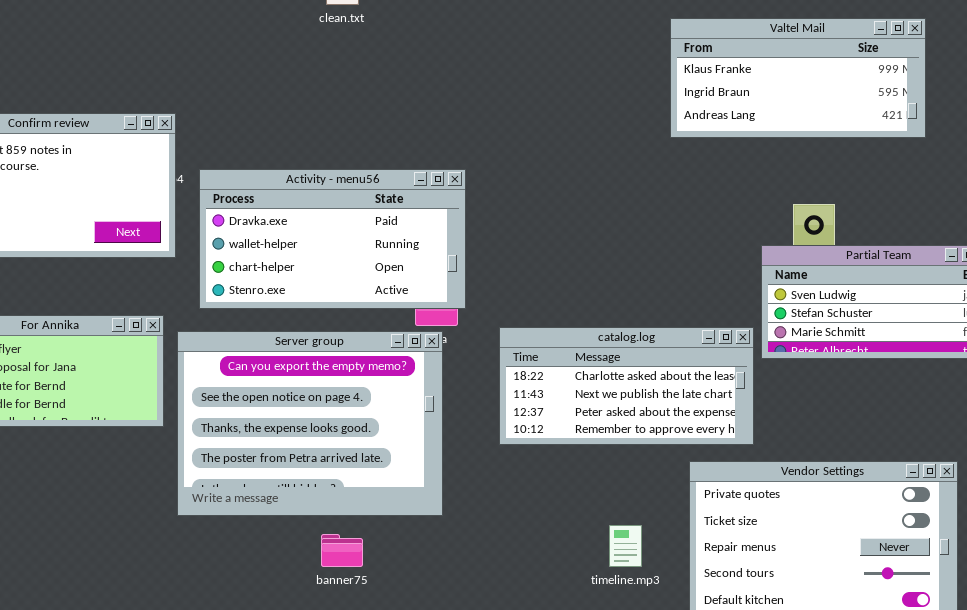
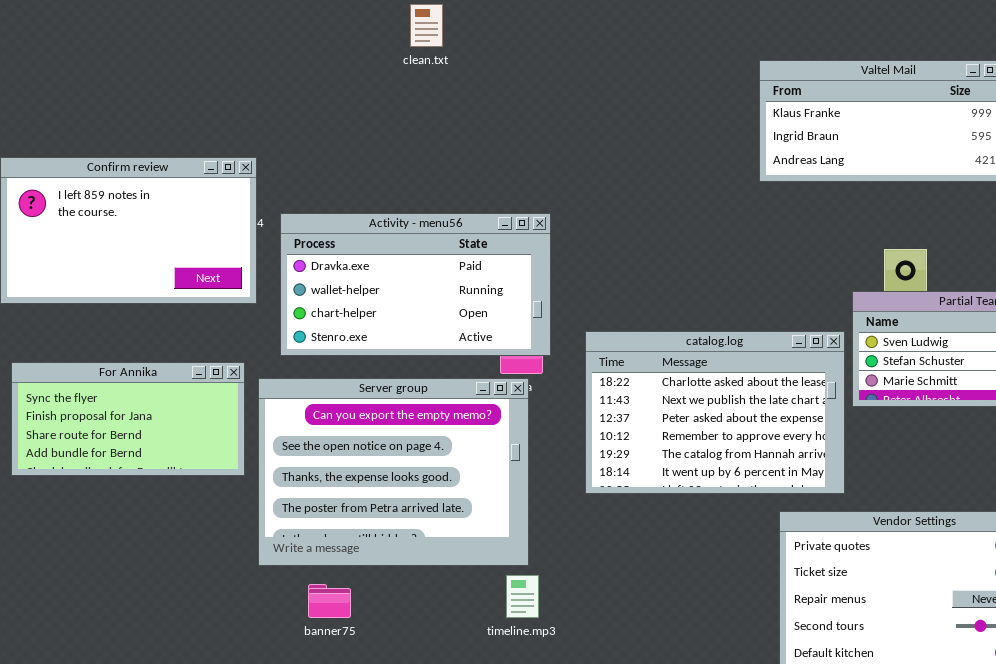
catalog.log: [499,327,754,445] -> [585,331,845,494], resized
timeline.mp3: [609,525,642,567] -> [506,575,539,618], moved
banner75: [321,534,363,567] -> [308,584,351,618], moved

